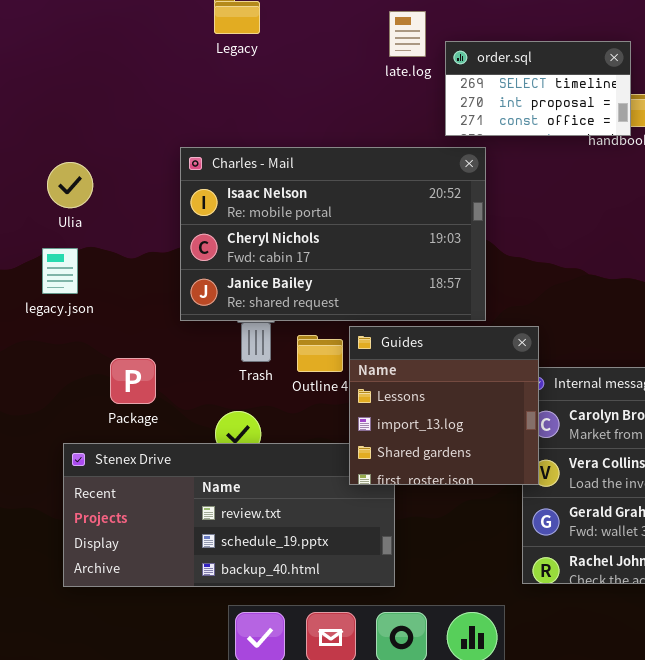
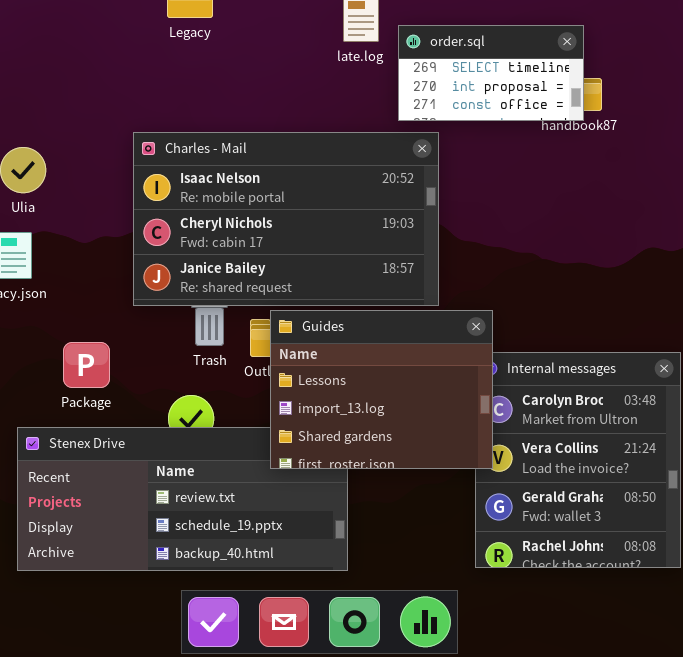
Guides: [349,326,539,485] -> [270,310,493,469], resized

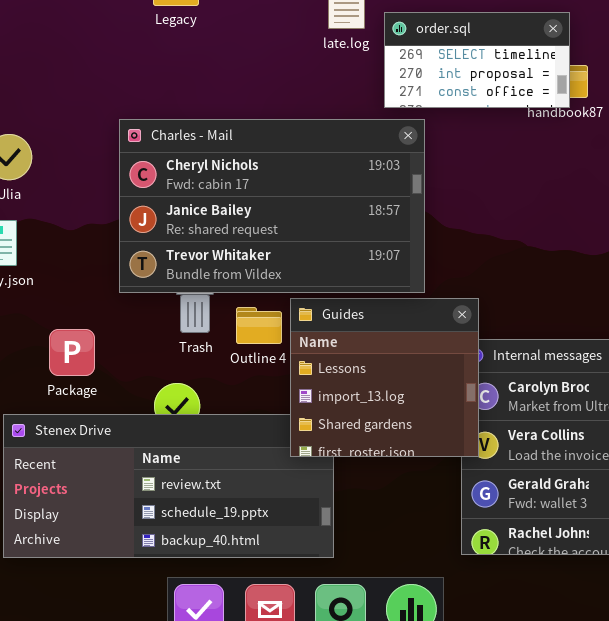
Charles - Mail: [133,132,439,306] -> [119,119,425,293], scrolled down 1 row
Guides: [270,310,493,469] -> [290,298,479,457], resized

